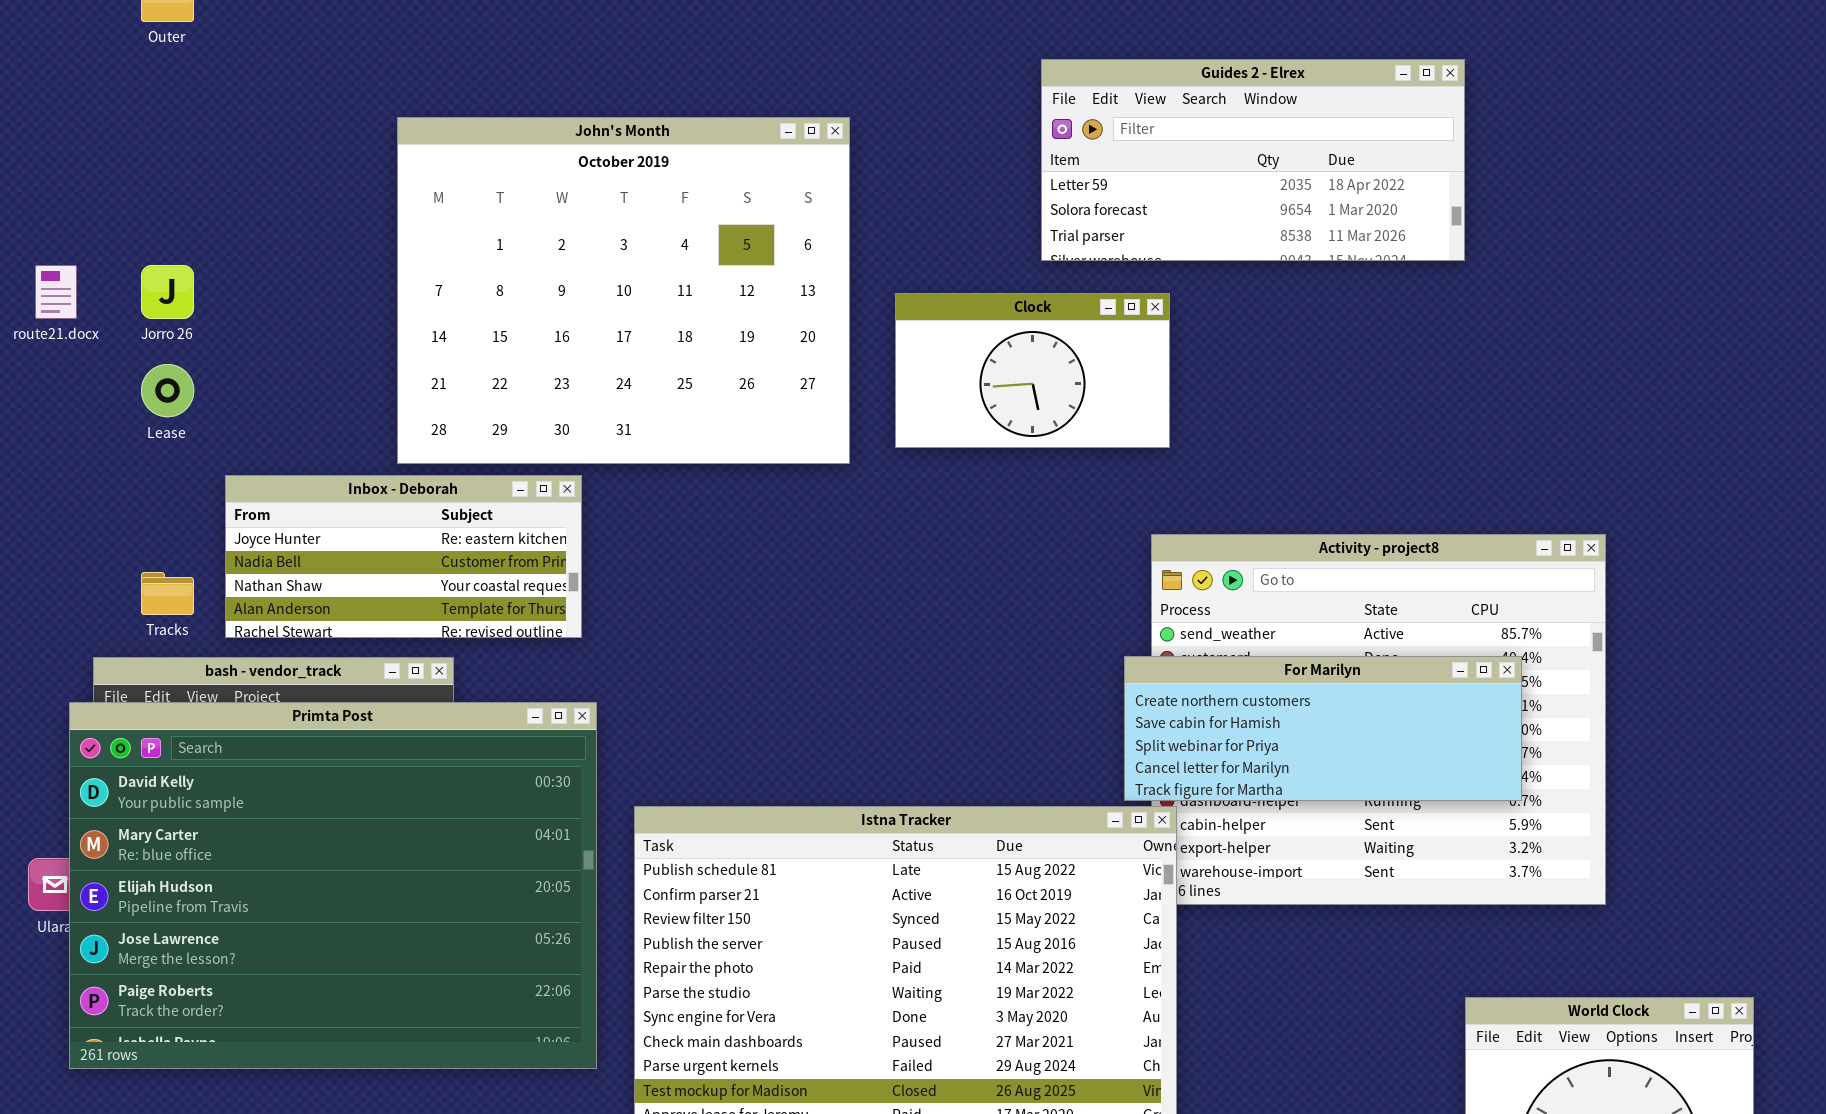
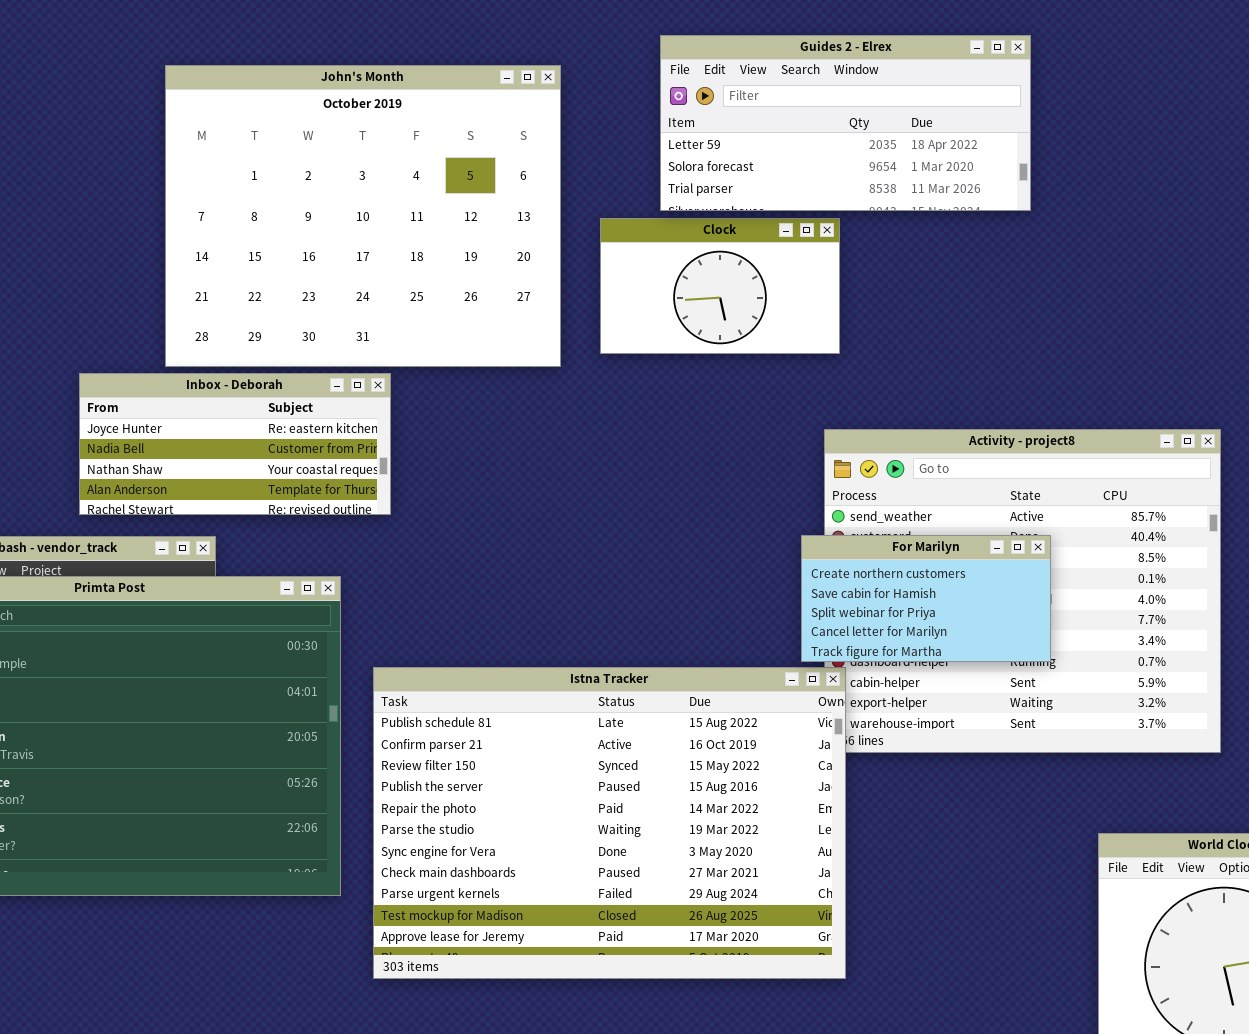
Guides 2 - Elrex: [1041,59,1465,261] -> [660,35,1031,211], moved
Inbox - Deborah: [225,475,582,638] -> [79,373,391,515], moved
For Marilyn: [1124,656,1522,801] -> [801,535,1051,662], resized

